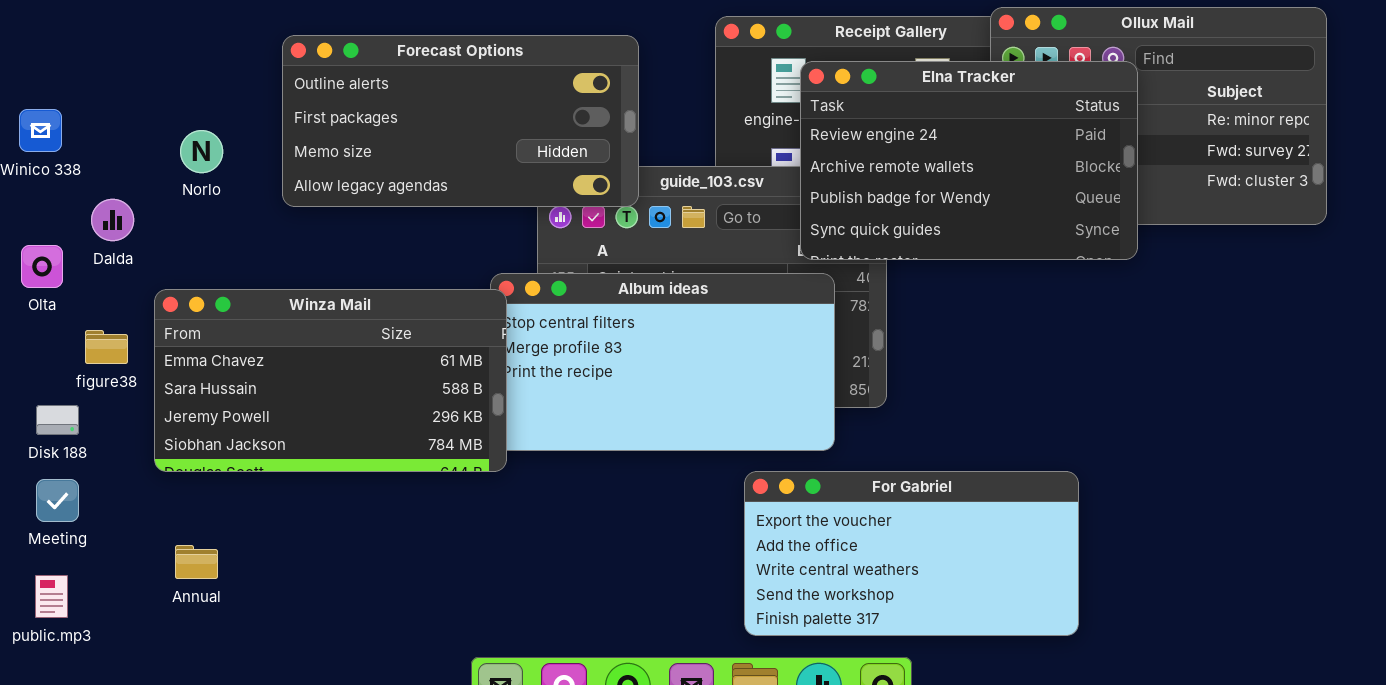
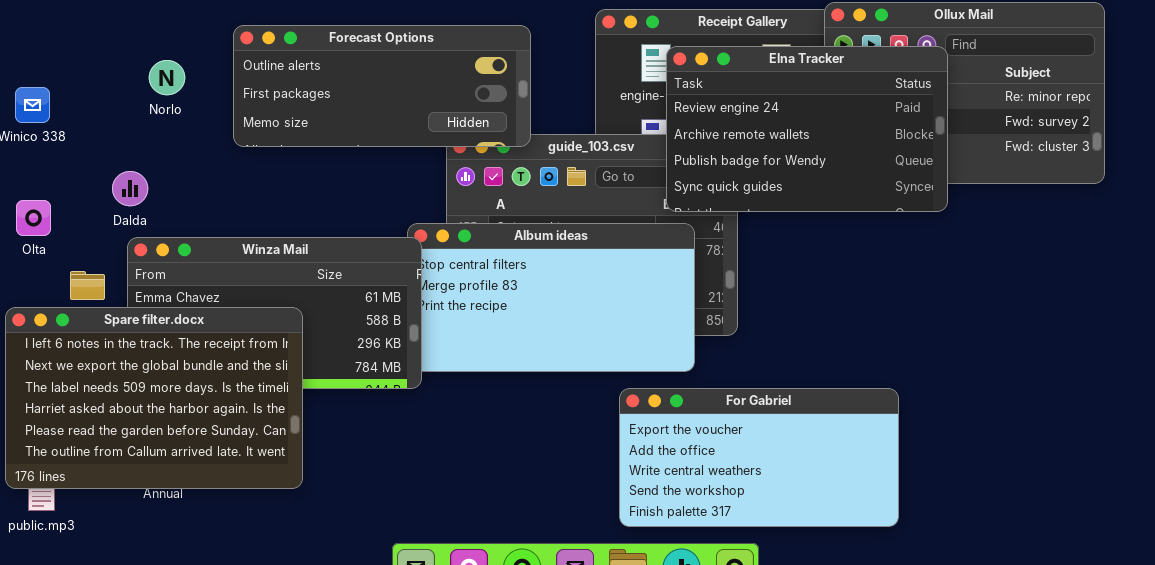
Forecast Options: [282,35,639,207] -> [233,25,531,147], resized
Norlo: [180,130,223,173] -> [149,60,185,95], moved
Dalda: [91,199,134,241] -> [112,171,148,206], moved
Spare filter.docx: none -> [5,307,303,489], opened

